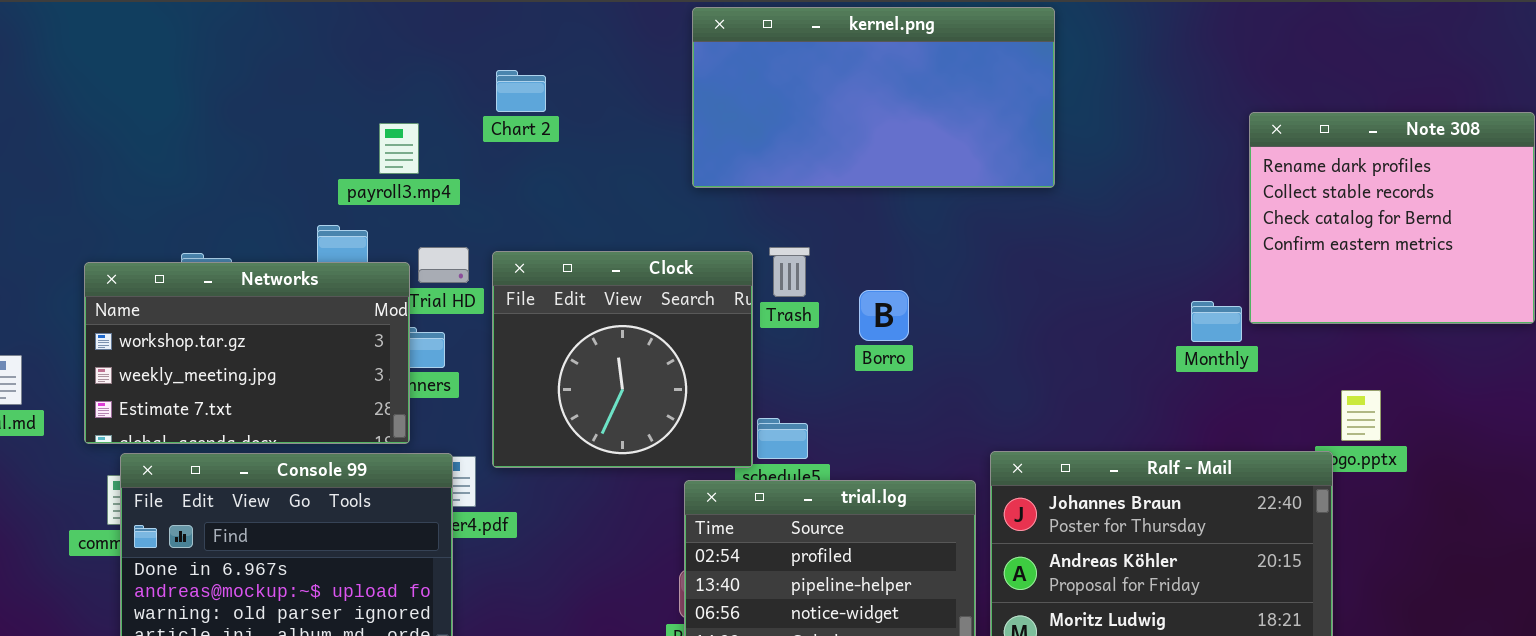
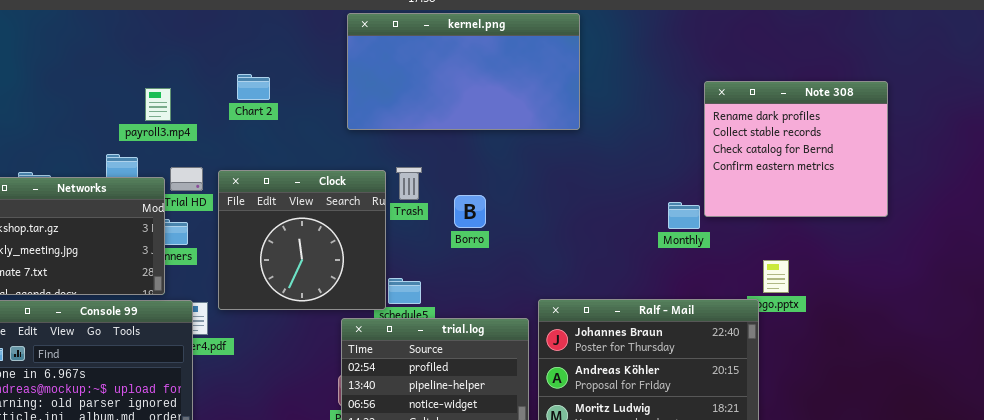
Chart 2: [496,70,546,112] -> [237,74,270,100], moved

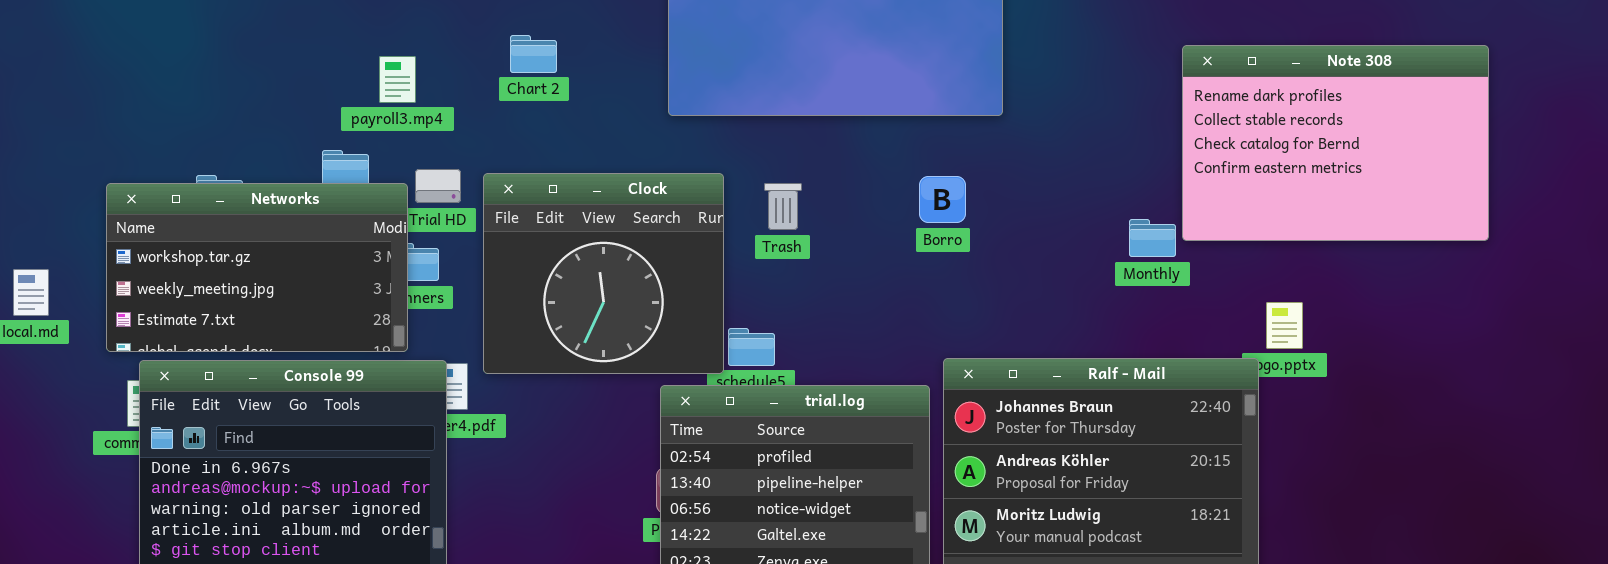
Note 308: [704,81,888,217] -> [1182,45,1489,241], resized
Trash: [396,167,422,200] -> [764,183,802,230], moved
Borro: [454,195,486,228] -> [919,176,966,223], moved

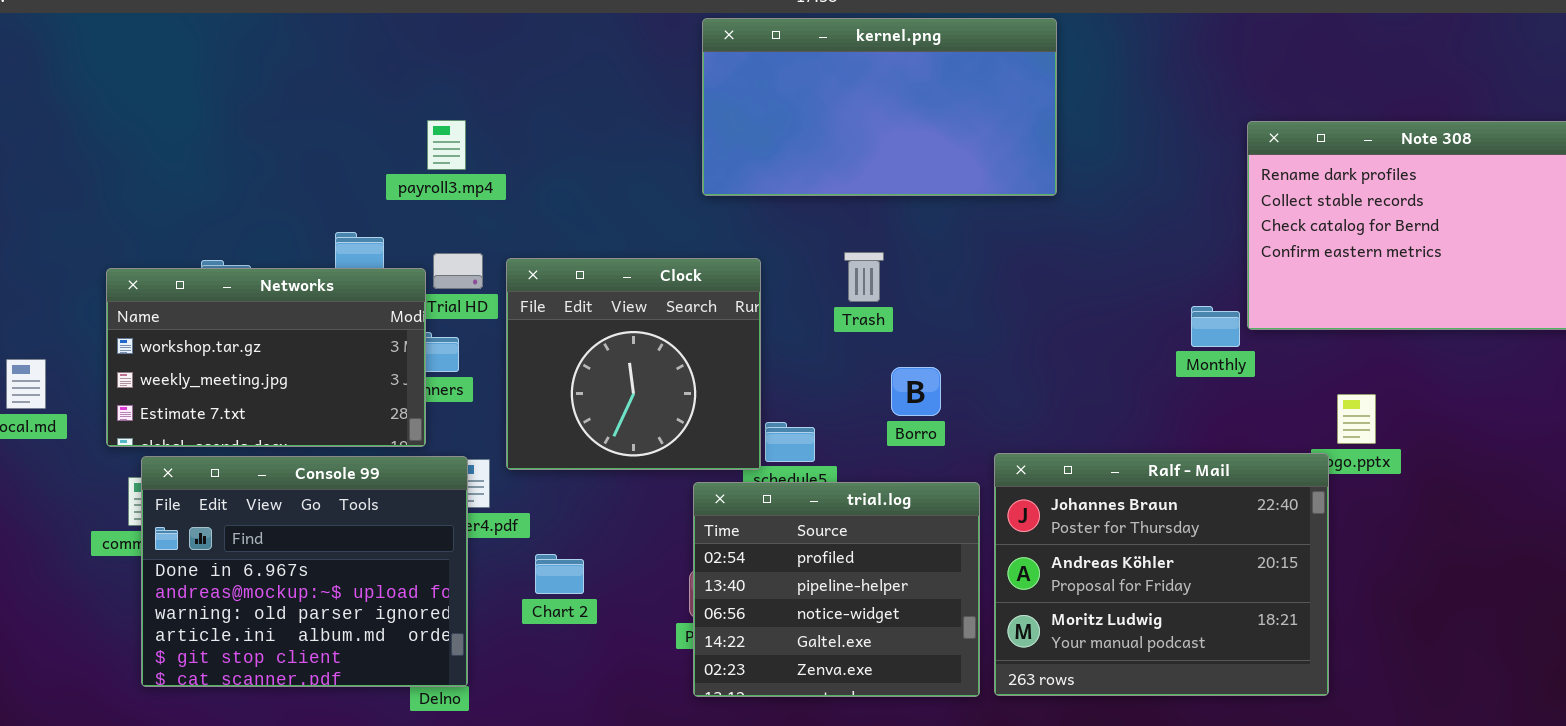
Chart 2: [510,35,557,73] -> [535,554,584,594], moved
payroll3.mp4: [379,56,416,103] -> [427,120,466,170], moved
Borro: [919,176,966,223] -> [891,367,941,416], moved
Trash: [764,183,802,230] -> [844,252,884,302], moved

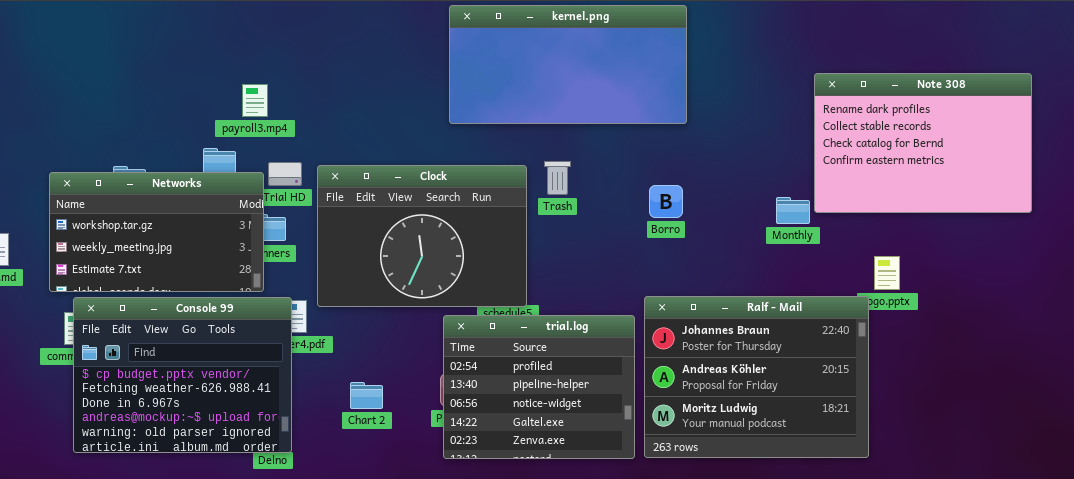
payroll3.mp4: [427,120,466,170] -> [242,84,268,117], moved
Clock: [506,258,761,470] -> [317,165,527,307], resized
Borro: [891,367,941,416] -> [649,185,683,218], moved
Console 99: [141,456,468,687] -> [73,297,292,453], scrolled up 2 rows
Chart 2: [535,554,584,594] -> [350,382,383,409], moved

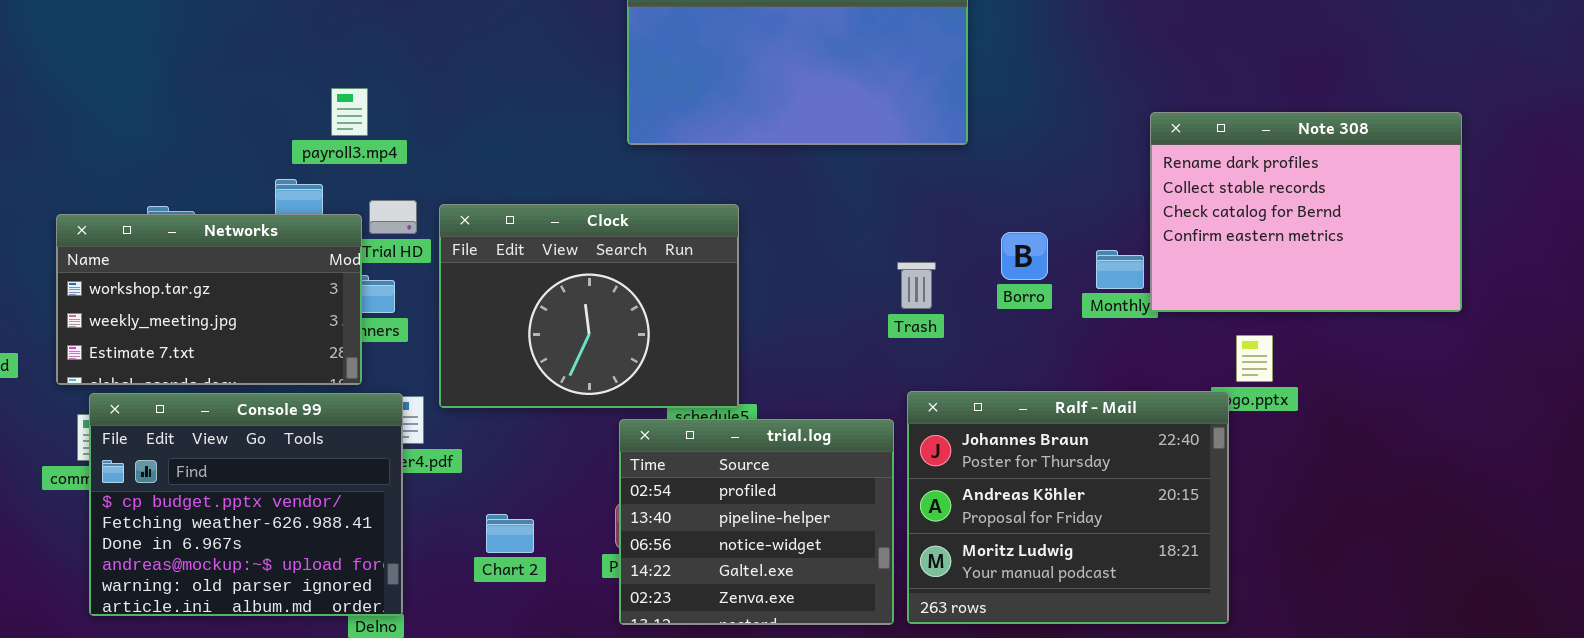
Note 308: [814,73,1032,213] -> [1150,112,1462,312], moved
Trash: [544,161,571,195] -> [897,262,936,309], moved
Borro: [649,185,683,218] -> [1001,232,1048,280], moved

